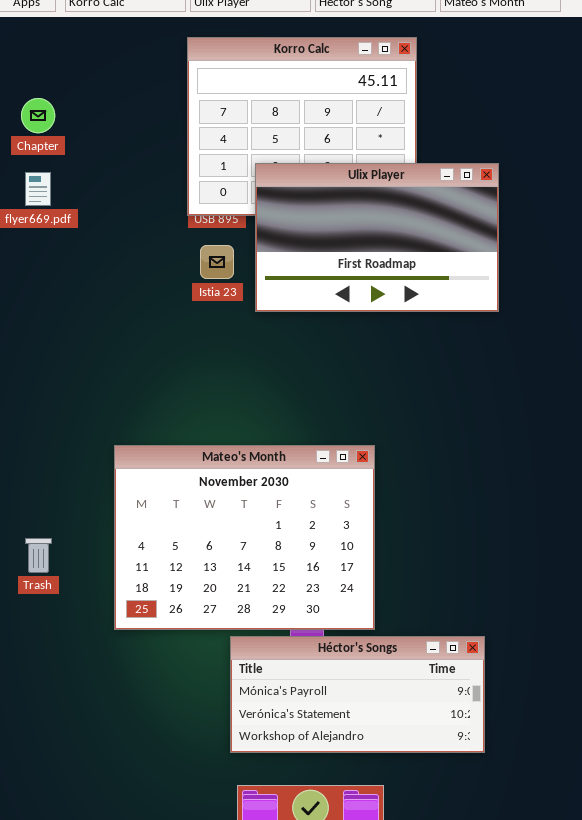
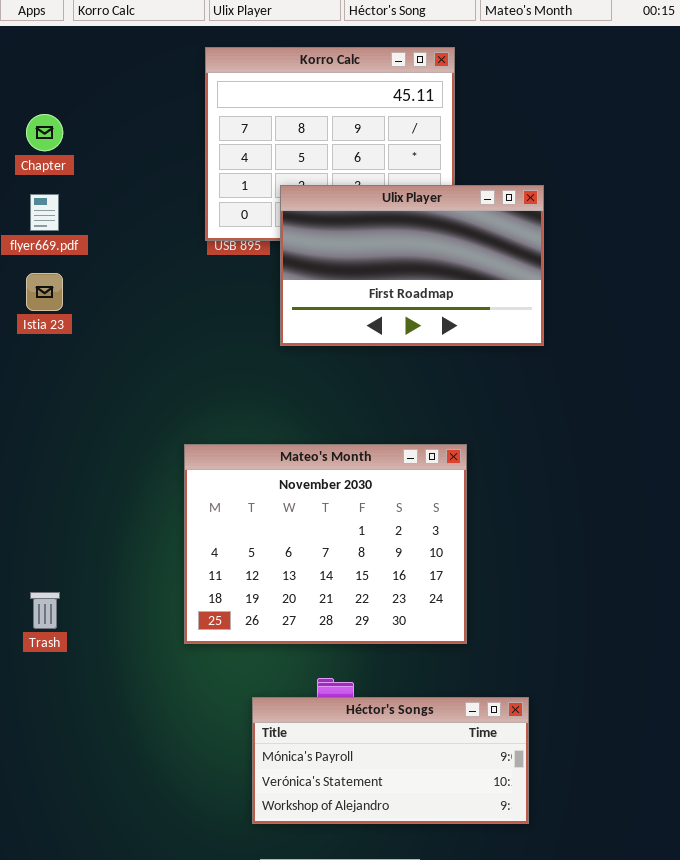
Istia 23: [200,245,234,279] -> [26,273,63,311], moved
Mateo's Month: [114,445,375,630] -> [184,444,467,644], moved

